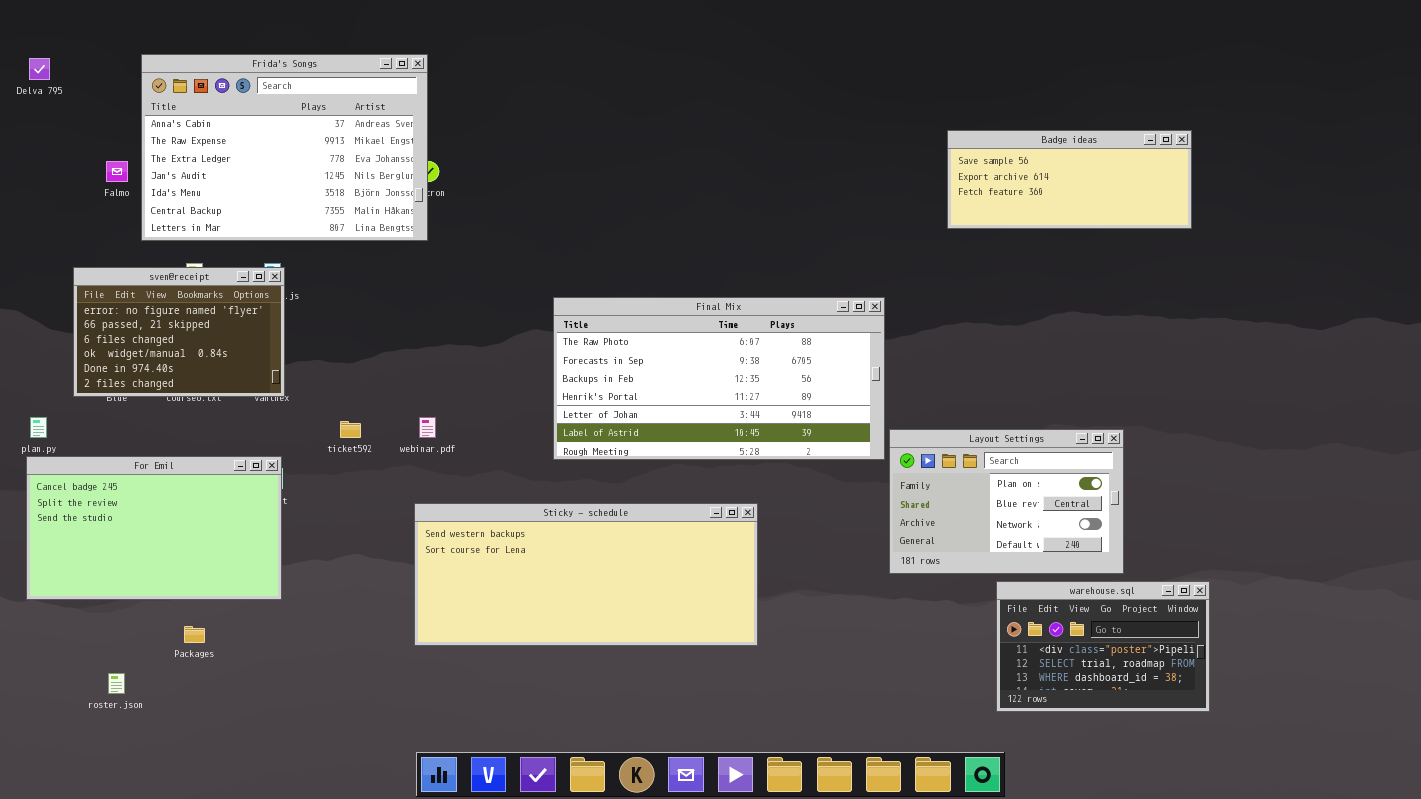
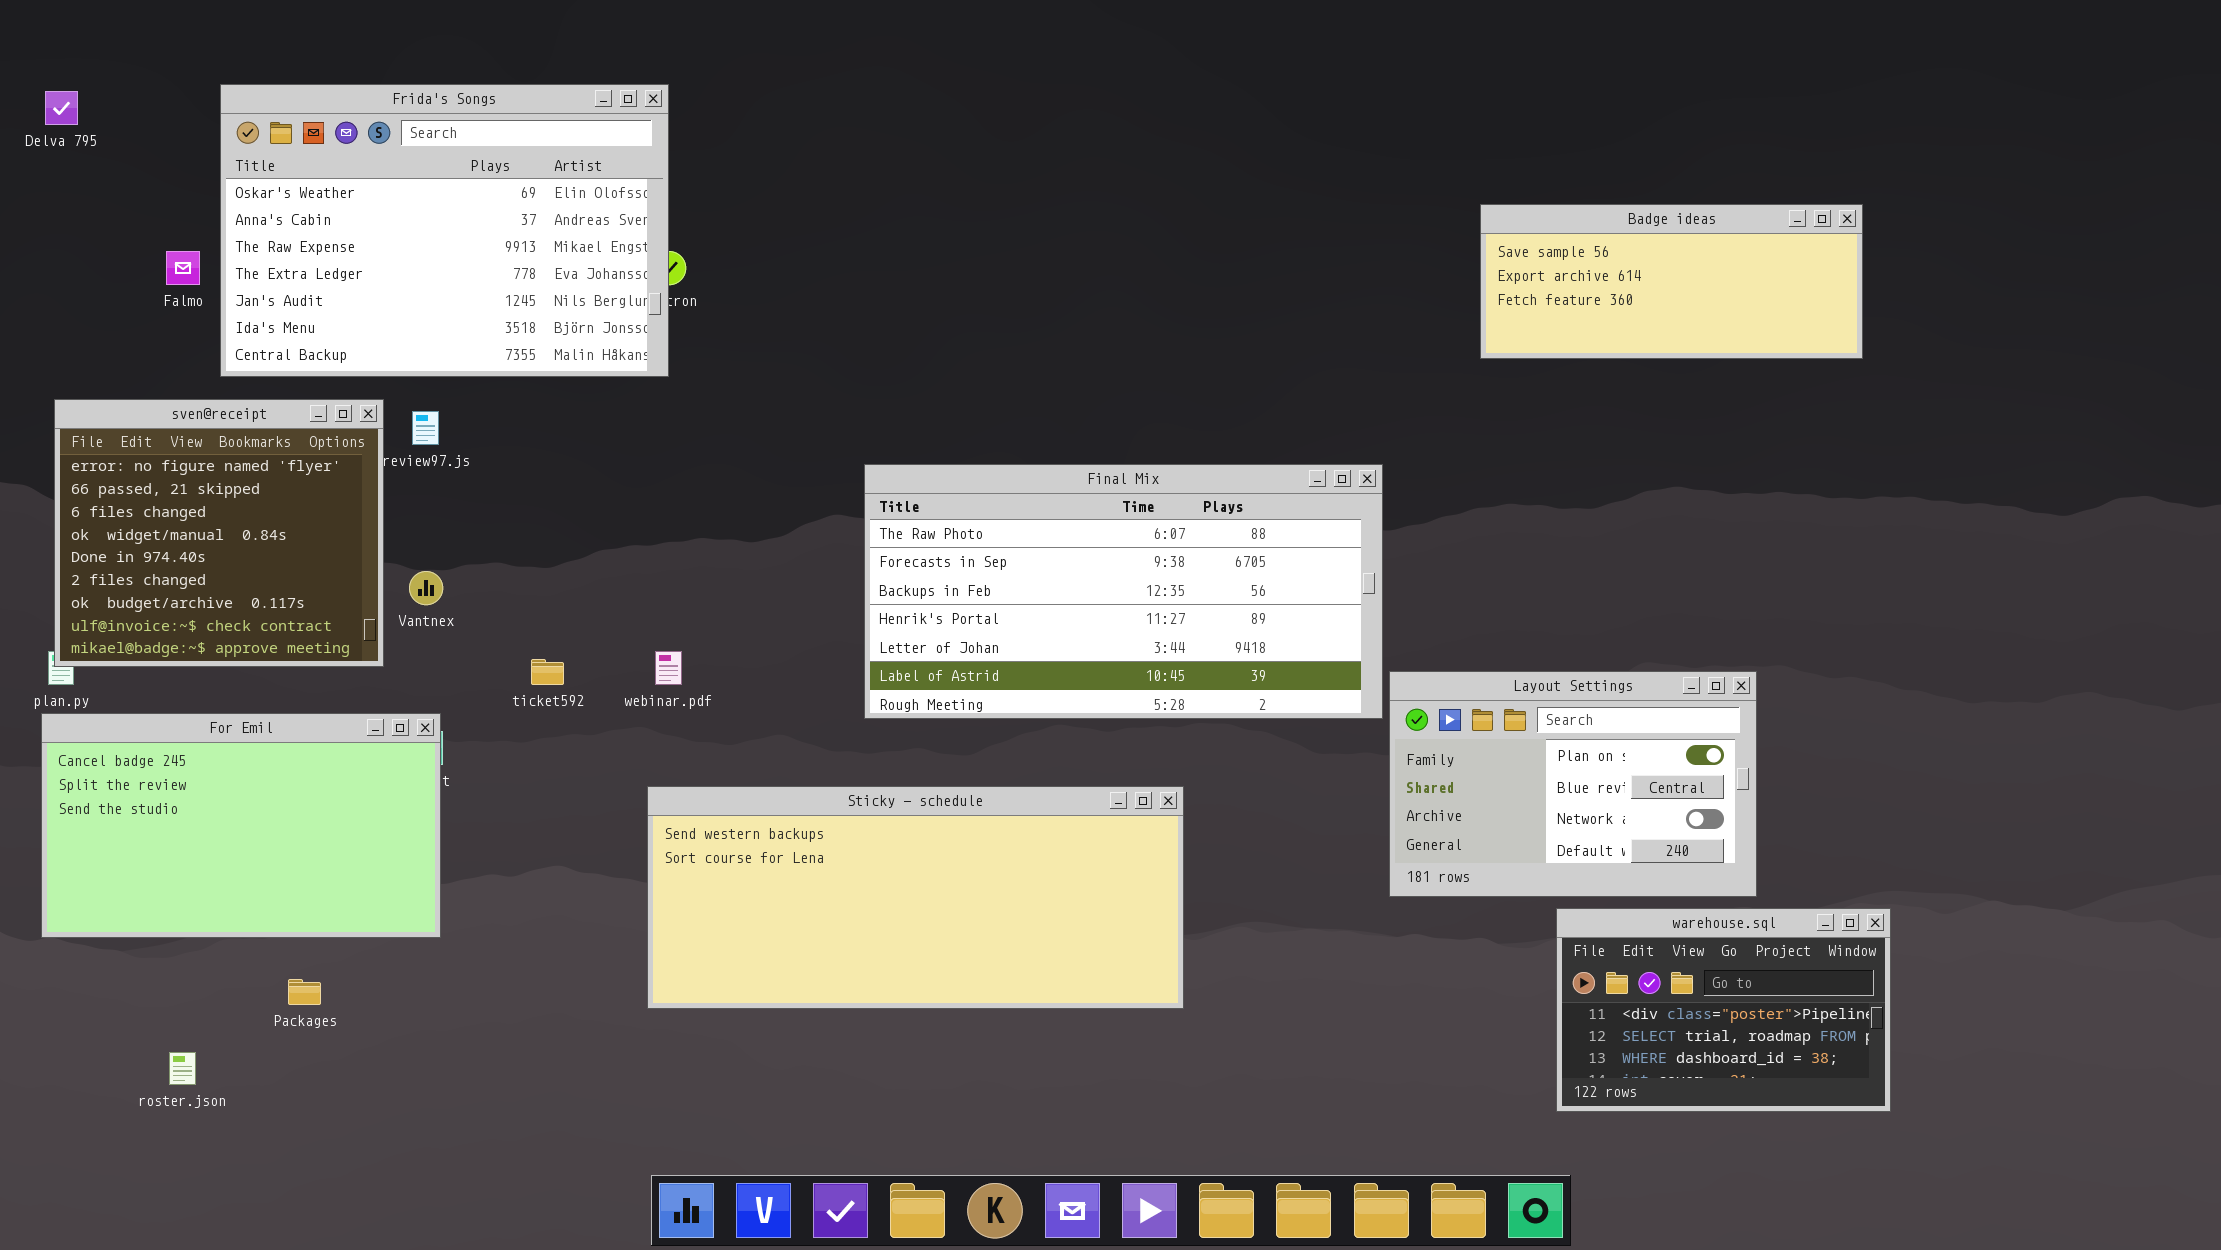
Frida's Songs: [141,54,428,241] -> [220,84,669,377], scrolled up 1 row
sven@receipt: [73,267,285,397] -> [54,399,384,667], moved, resized

